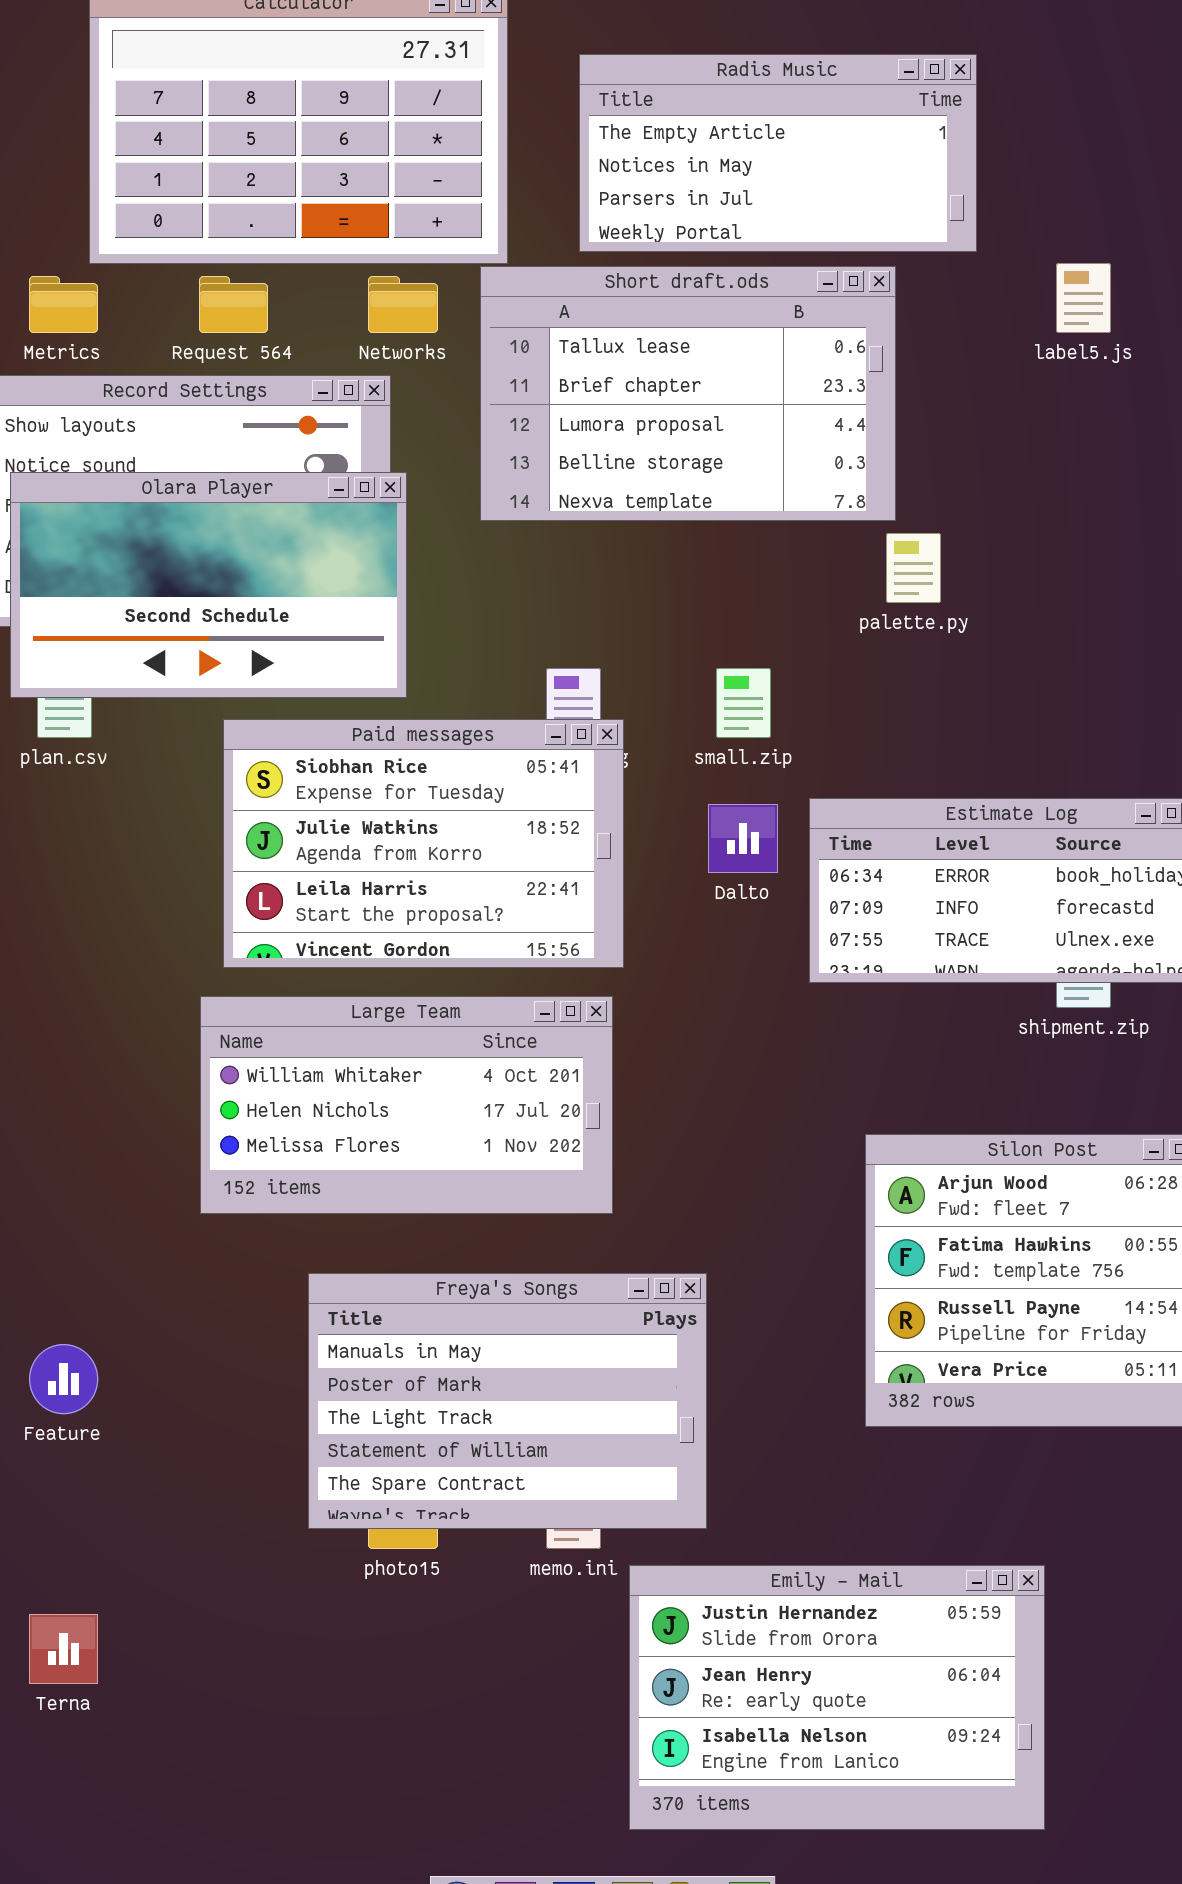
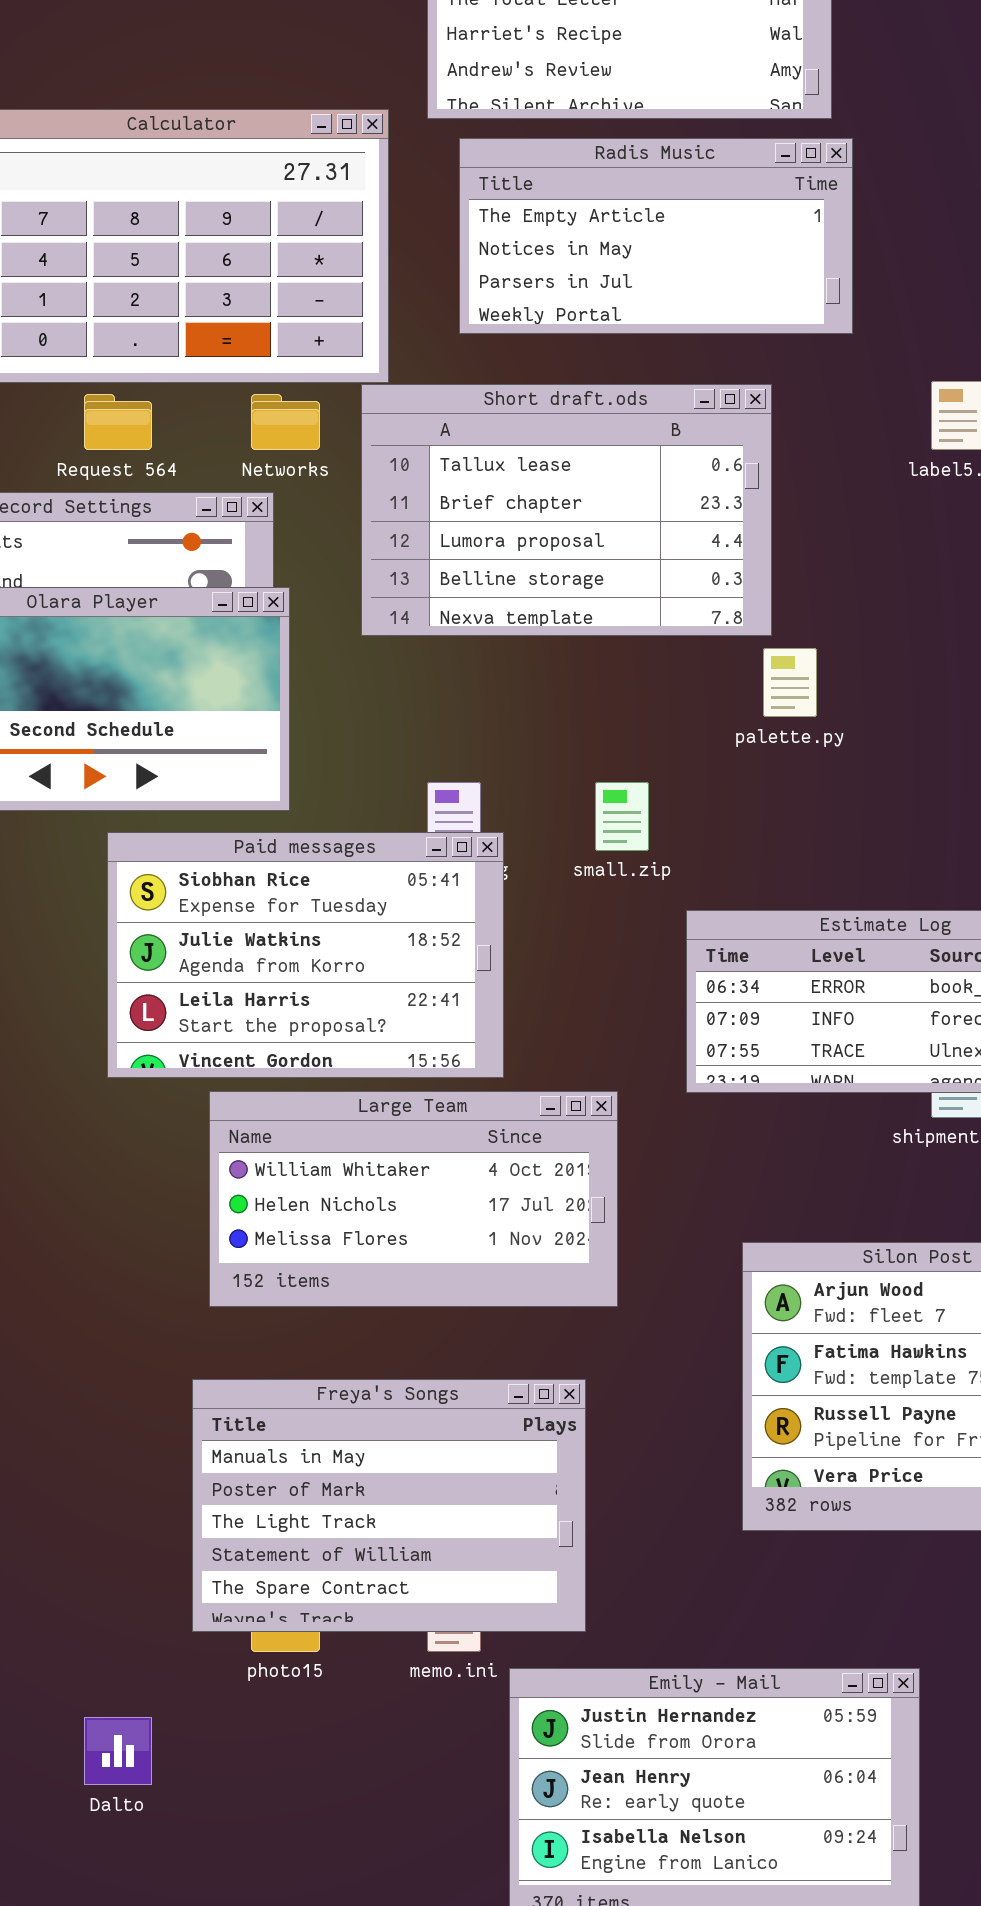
Radis Music: [579,54,977,252] -> [459,138,853,334], moved
Dalto: [708,804,778,873] -> [84,1717,152,1785], moved
Large Team: [200,996,613,1214] -> [209,1091,618,1307], moved

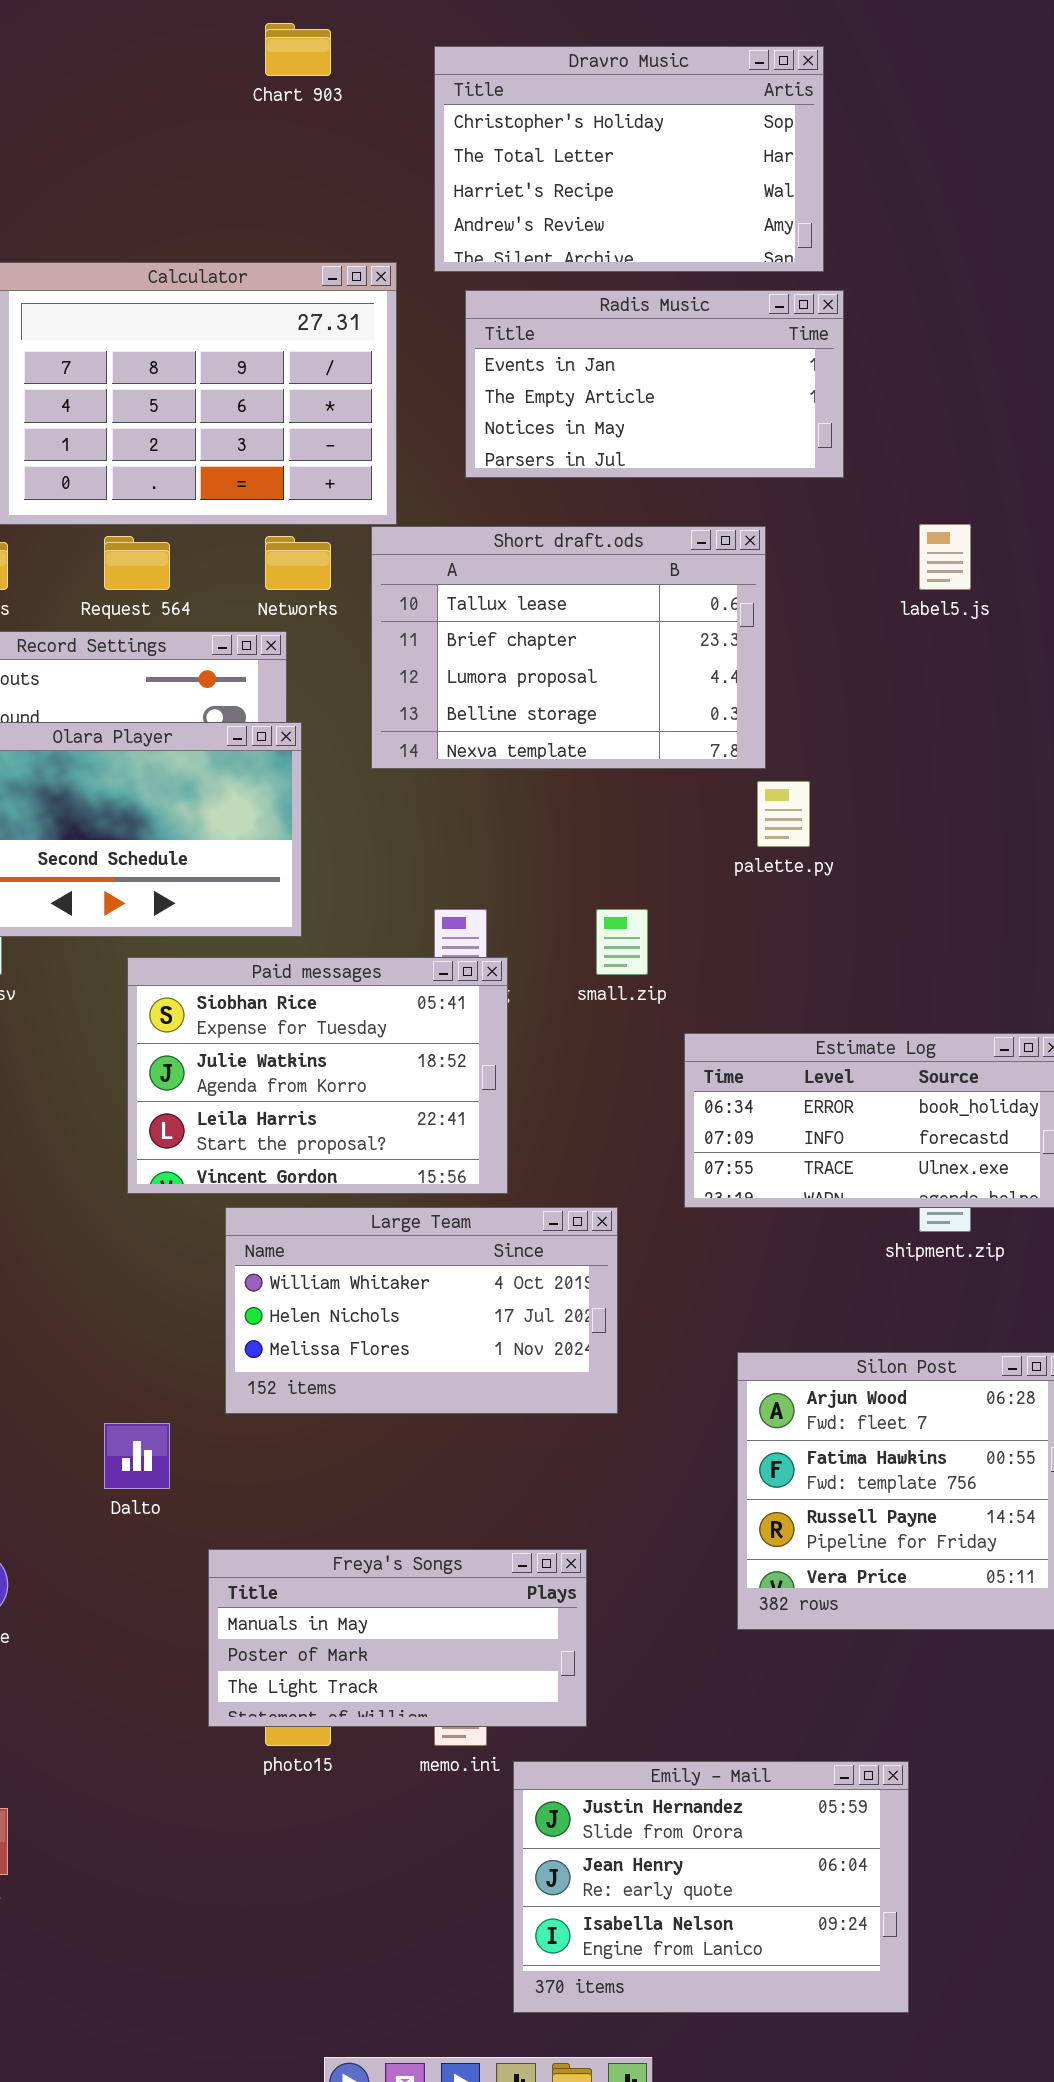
Radis Music: [459,138,853,334] -> [465,290,844,478], scrolled up 1 row
Freya's Songs: [192,1379,586,1632] -> [208,1549,587,1727], resized
Dalto: [84,1717,152,1785] -> [104,1423,170,1489], moved

